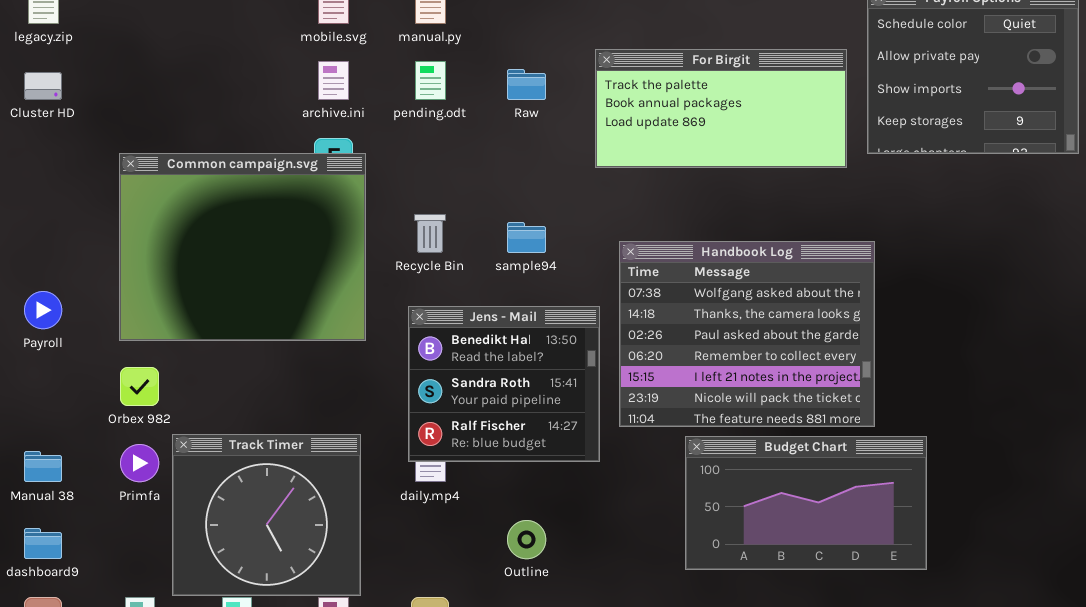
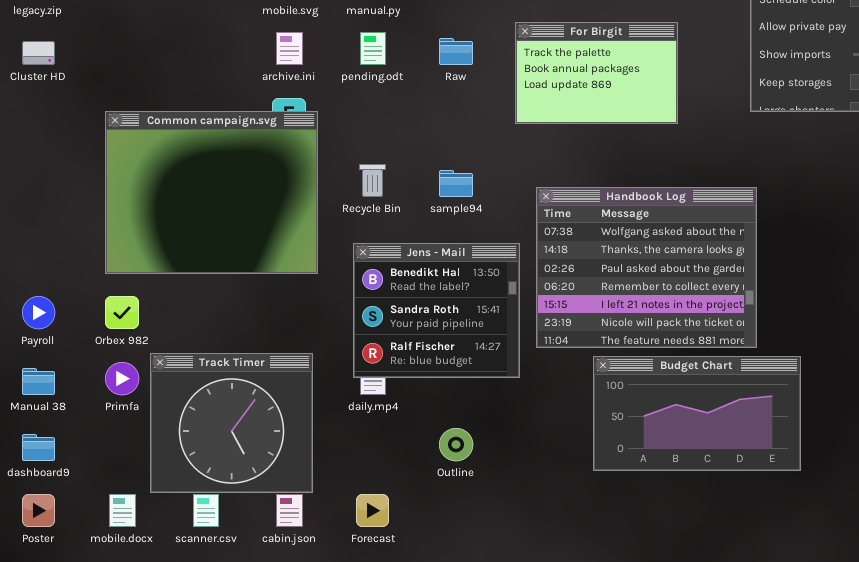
For Birgit: [595,49,847,168] -> [515,22,678,124], resized
Payroll: [24,291,62,329] -> [22,296,55,329], moved

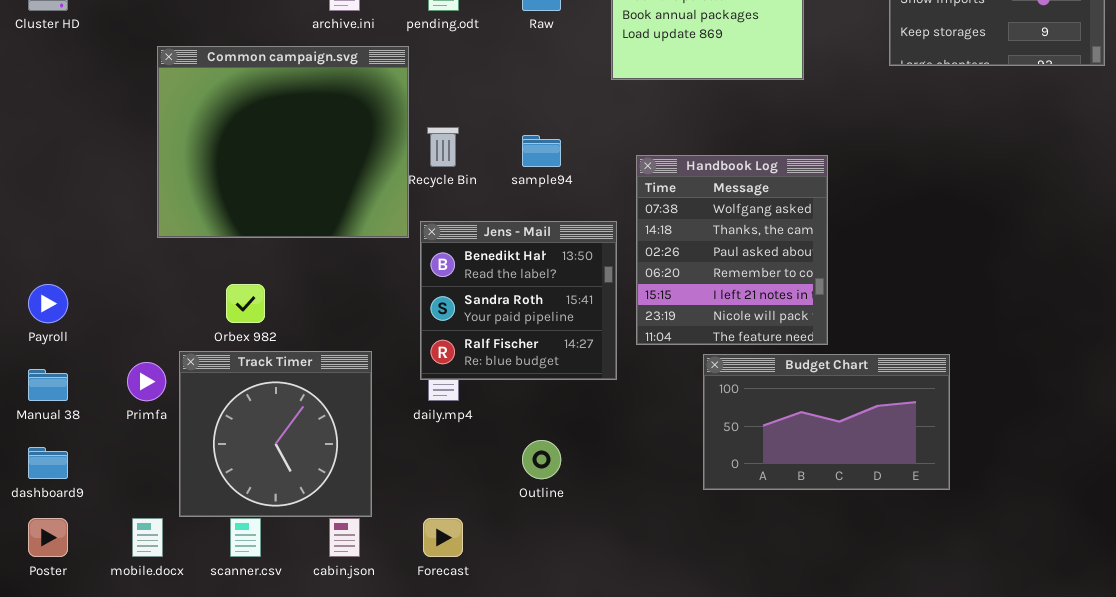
Common campaign.svg: [105,111,318,274] -> [157,46,409,238], moved
Handbook Log: [536,187,757,348] -> [636,155,828,345], resized
Orbex 982: [105,296,139,329] -> [226,284,265,323], moved

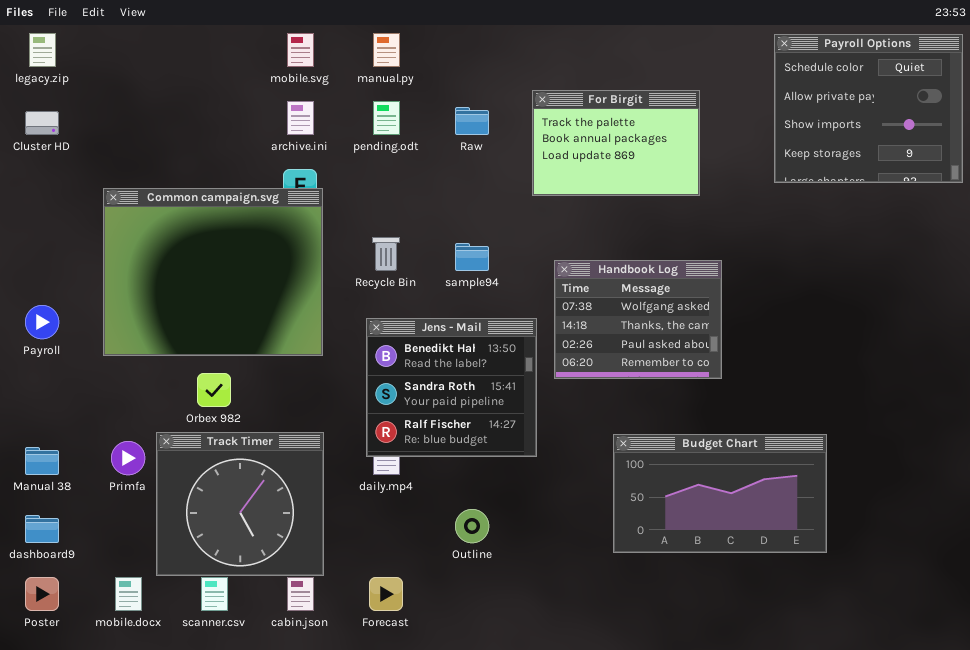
Common campaign.svg: [157,46,409,238] -> [103,188,323,356], moved
Handbook Log: [636,155,828,345] -> [554,260,722,379], resized
Payroll: [28,284,68,323] -> [25,305,59,339], moved

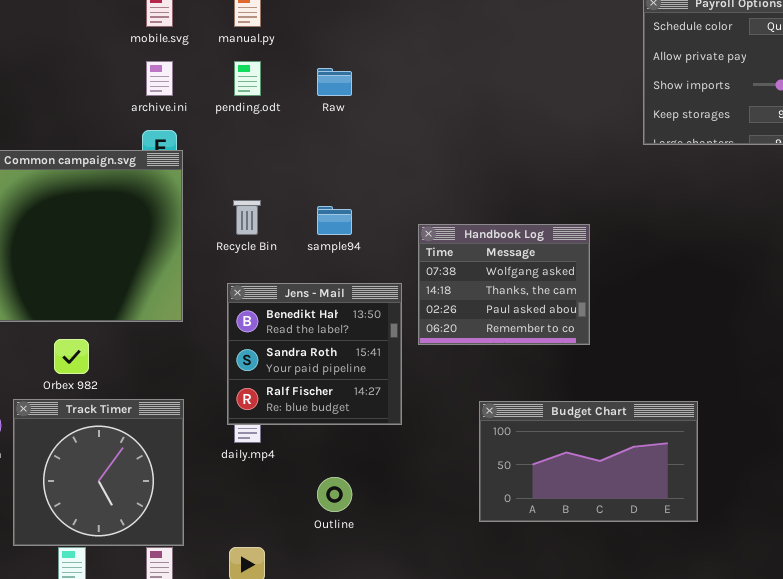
For Birgit: [532,90,700,196] -> none, closed

